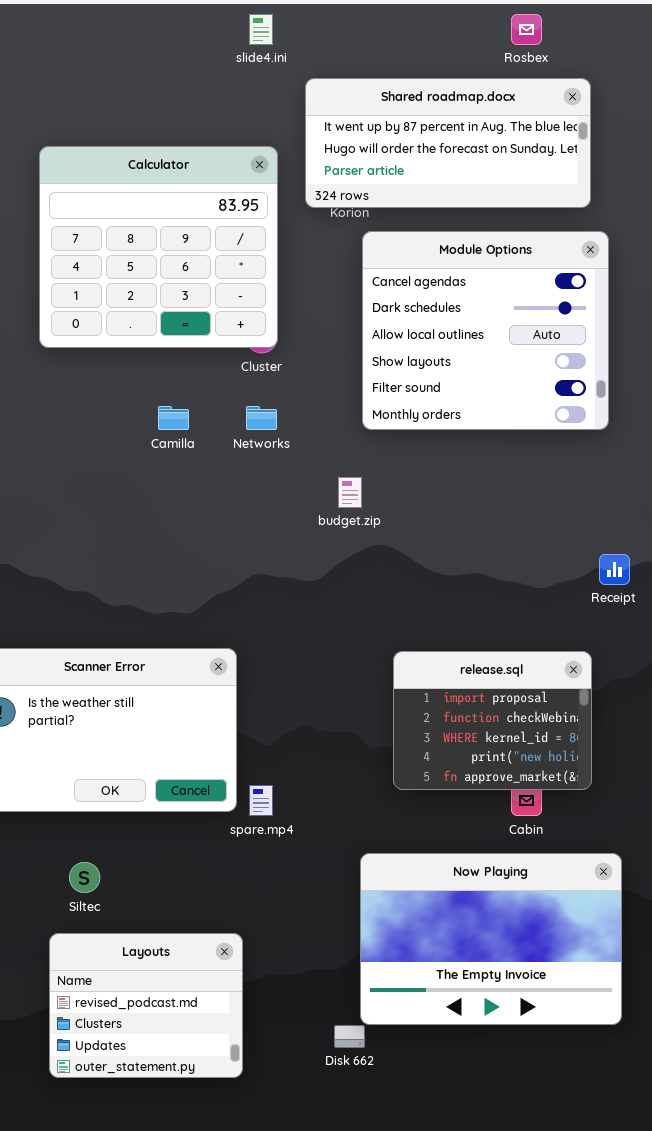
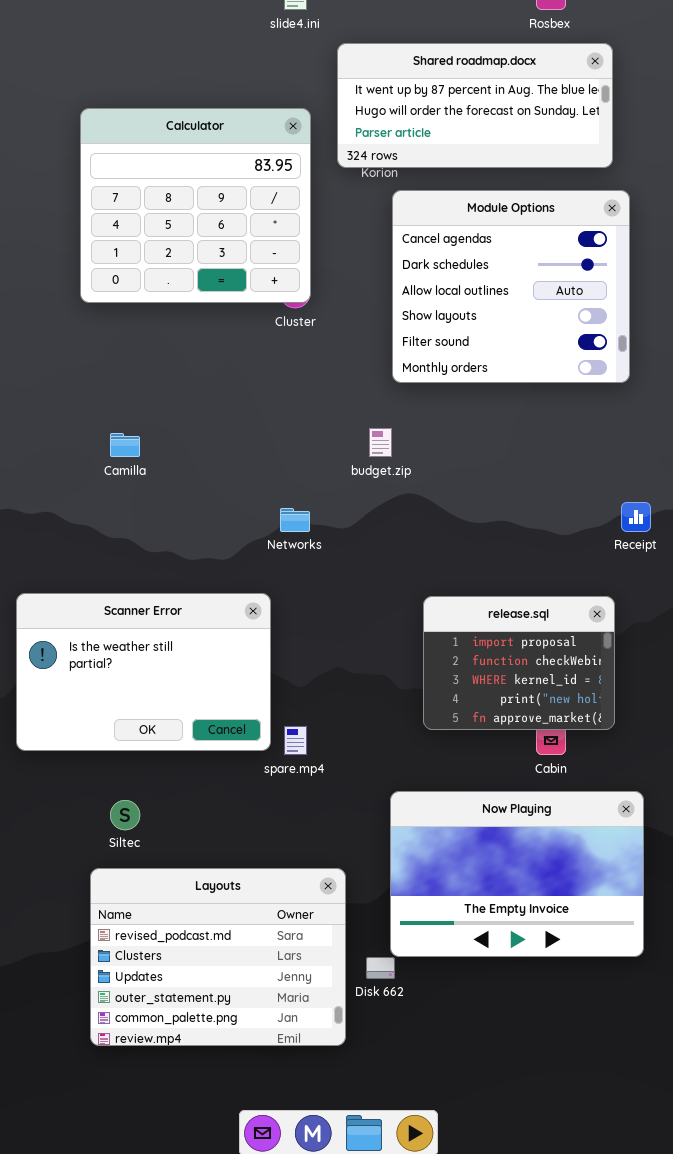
Camilla: [158,406,189,430] -> [110,433,140,457], moved
Networks: [246,406,277,430] -> [280,508,310,532], moved
Layouts: [49,933,243,1078] -> [90,868,346,1046], resized

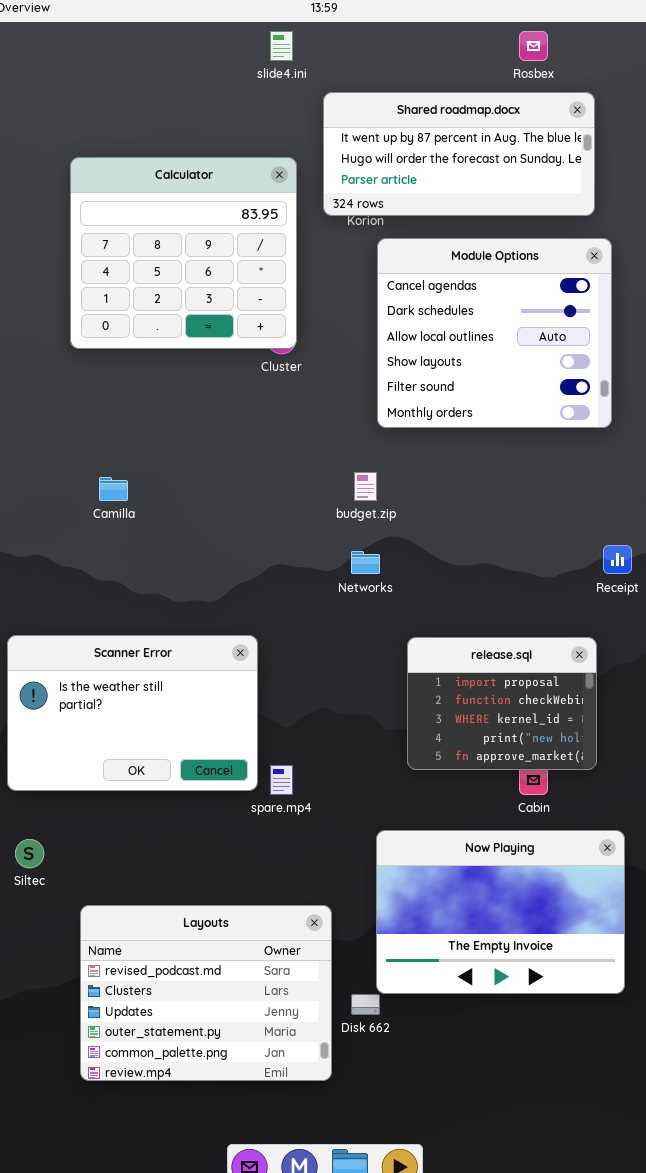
Networks: [280,508,310,532] -> [351,551,380,574], moved
Siltec: [110,800,140,830] -> [15,839,44,868], moved

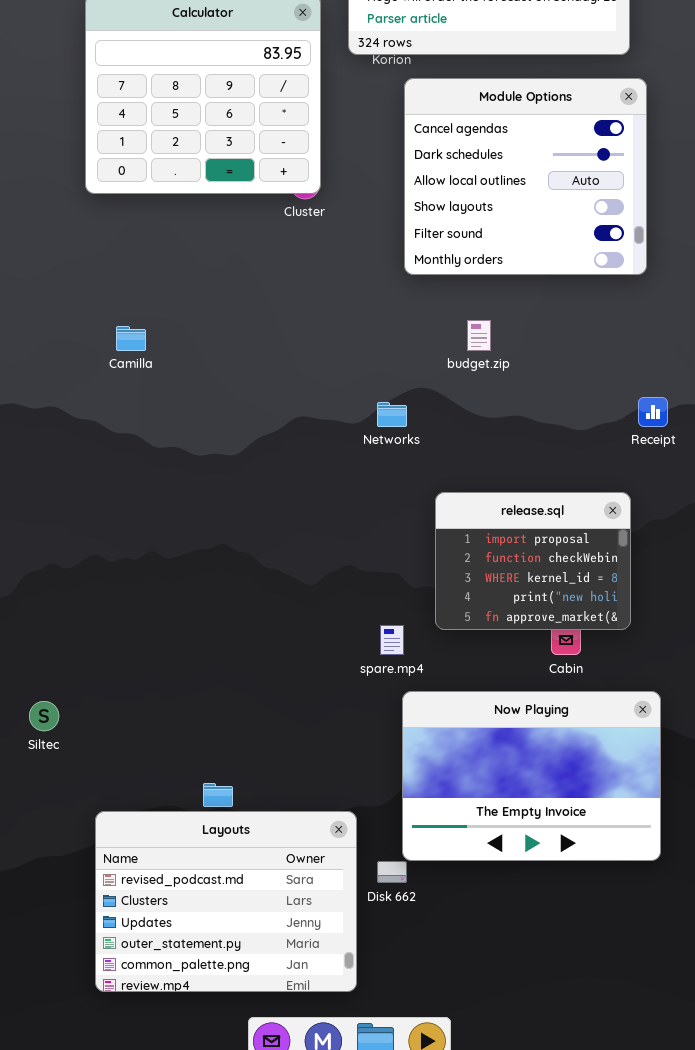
budget.zip: [354,472,377,501] -> [467,320,491,351], moved
Scanner Error: [7,635,258,791] -> none, closed
spare.mp4: [270,765,293,795] -> [380,625,404,655], moved
Layouts: [80,905,332,1081] -> [95,811,357,992], moved

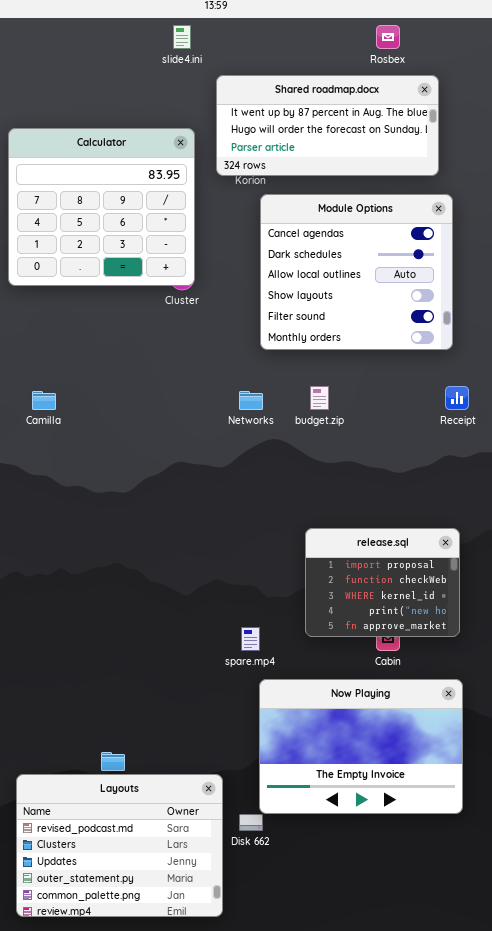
Receipt: [638,397,668,427] -> [445,386,469,410], moved
Networks: [377,402,407,427] -> [239,391,263,410], moved
release.sql: [435,492,631,630] -> [305,528,460,637], moved

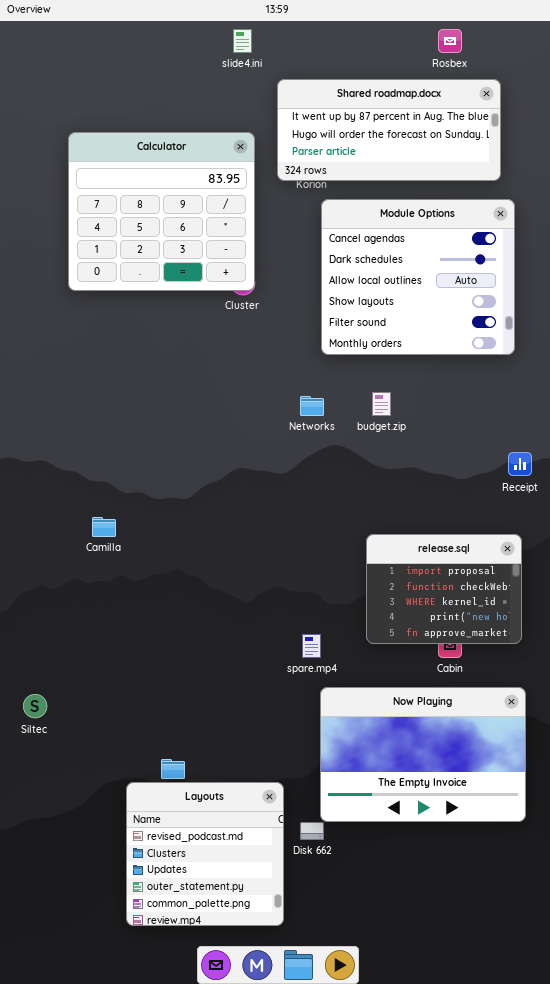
Receipt: [445,386,469,410] -> [508,452,532,476], moved
Camilla: [32,391,56,410] -> [92,517,116,537], moved
Layouts: [16,774,223,917] -> [126,782,284,926], resized

